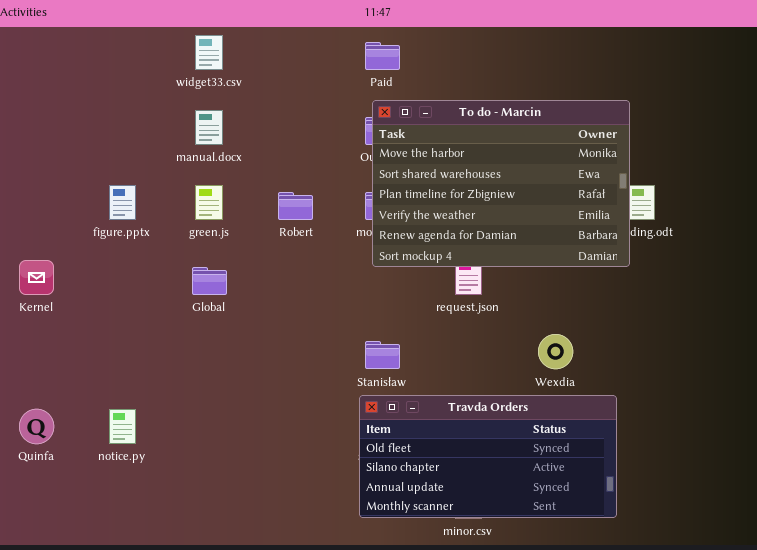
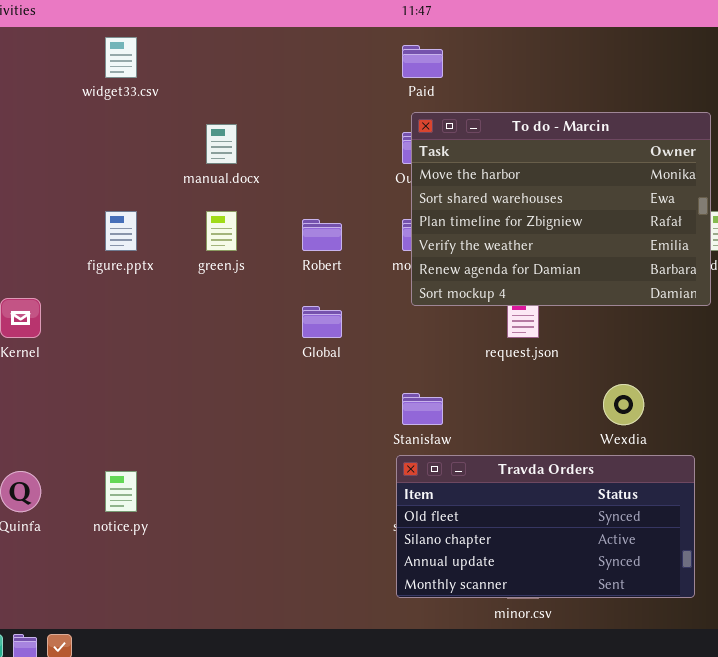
widget33.csv: [195,35,223,70] -> [105,37,137,78], moved
Global: [192,267,227,295] -> [302,306,342,338], moved

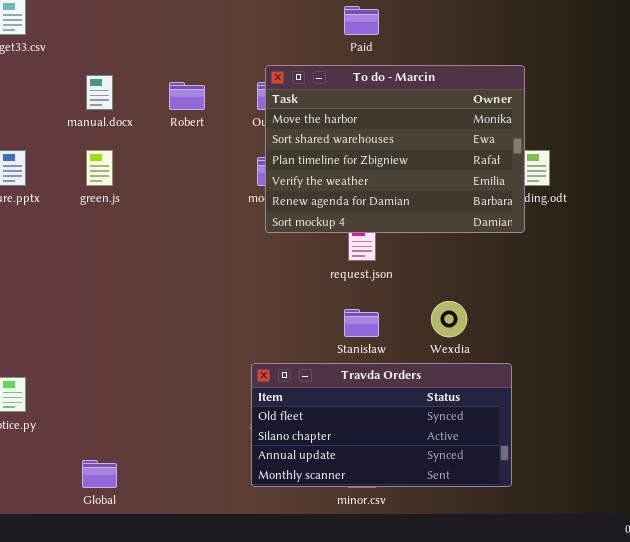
Paid: [402,45,443,78] -> [344,6,379,35], moved
Robert: [302,219,342,251] -> [169,82,205,110], moved
Global: [302,306,342,338] -> [82,460,117,488], moved
Stanisław: [402,393,443,425] -> [344,309,379,337], moved

